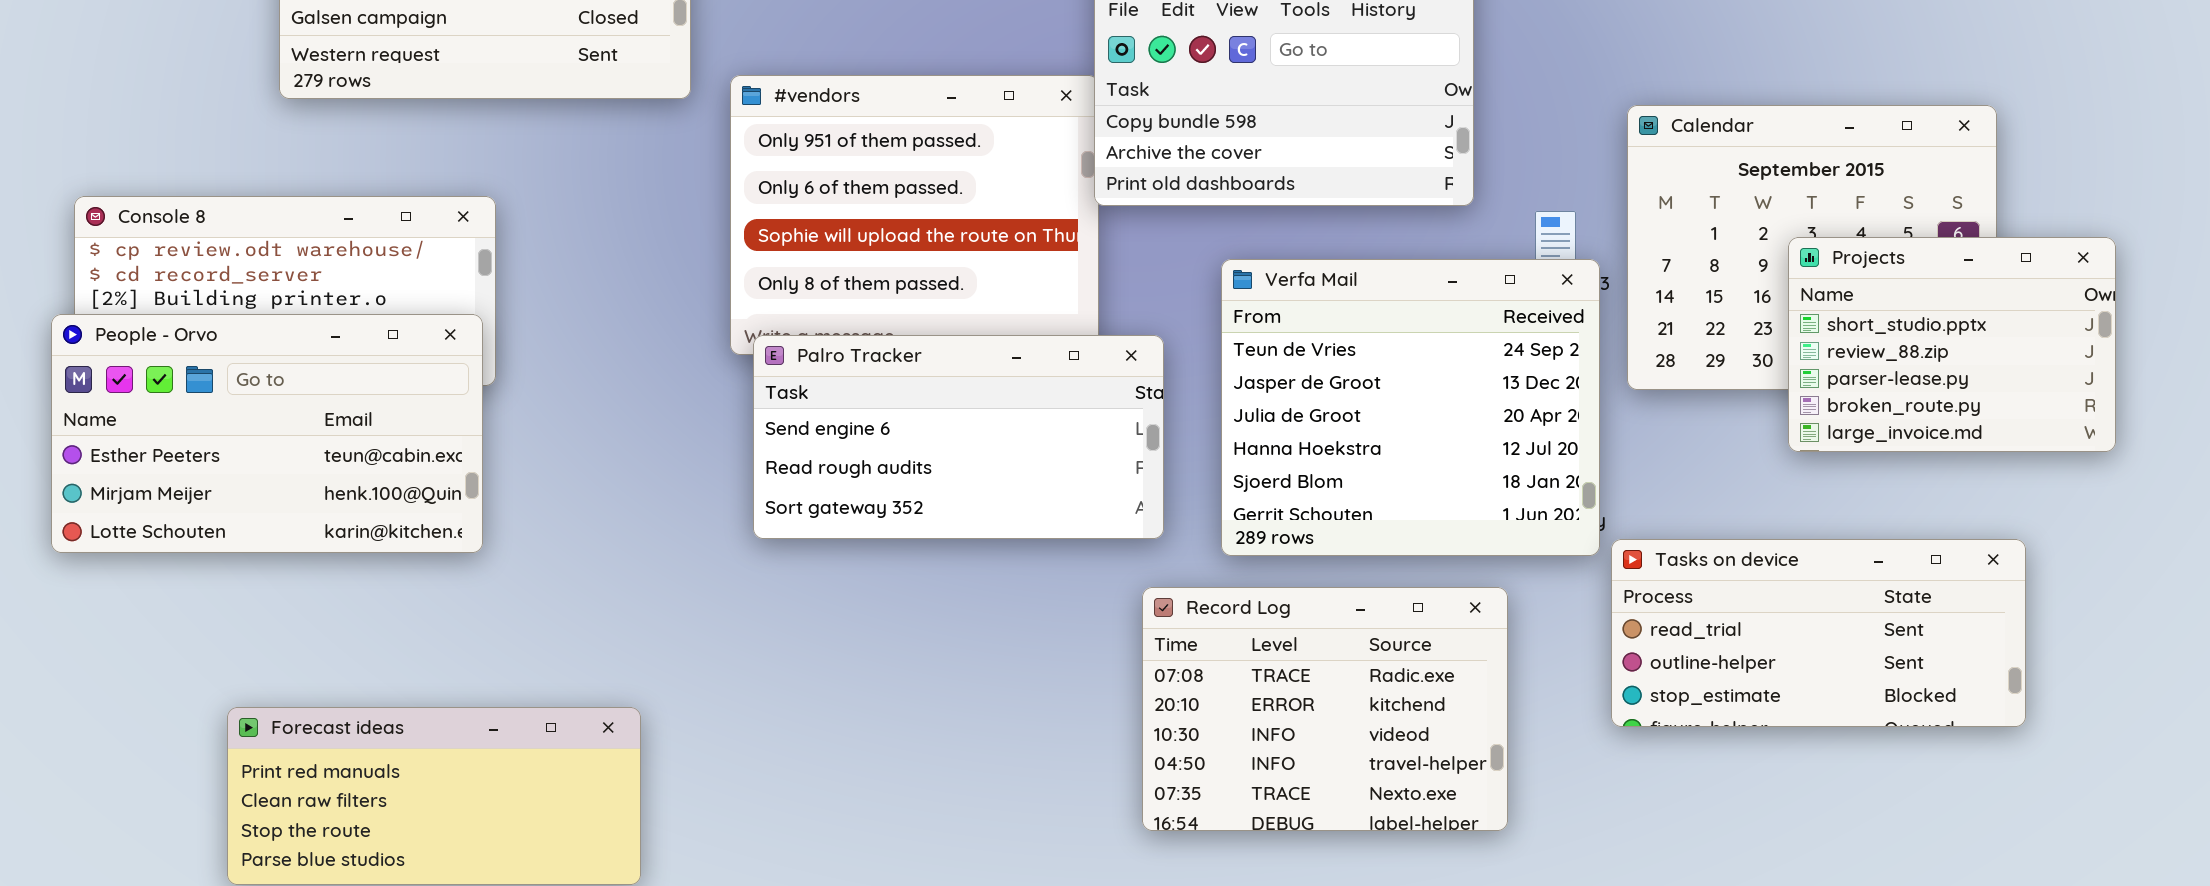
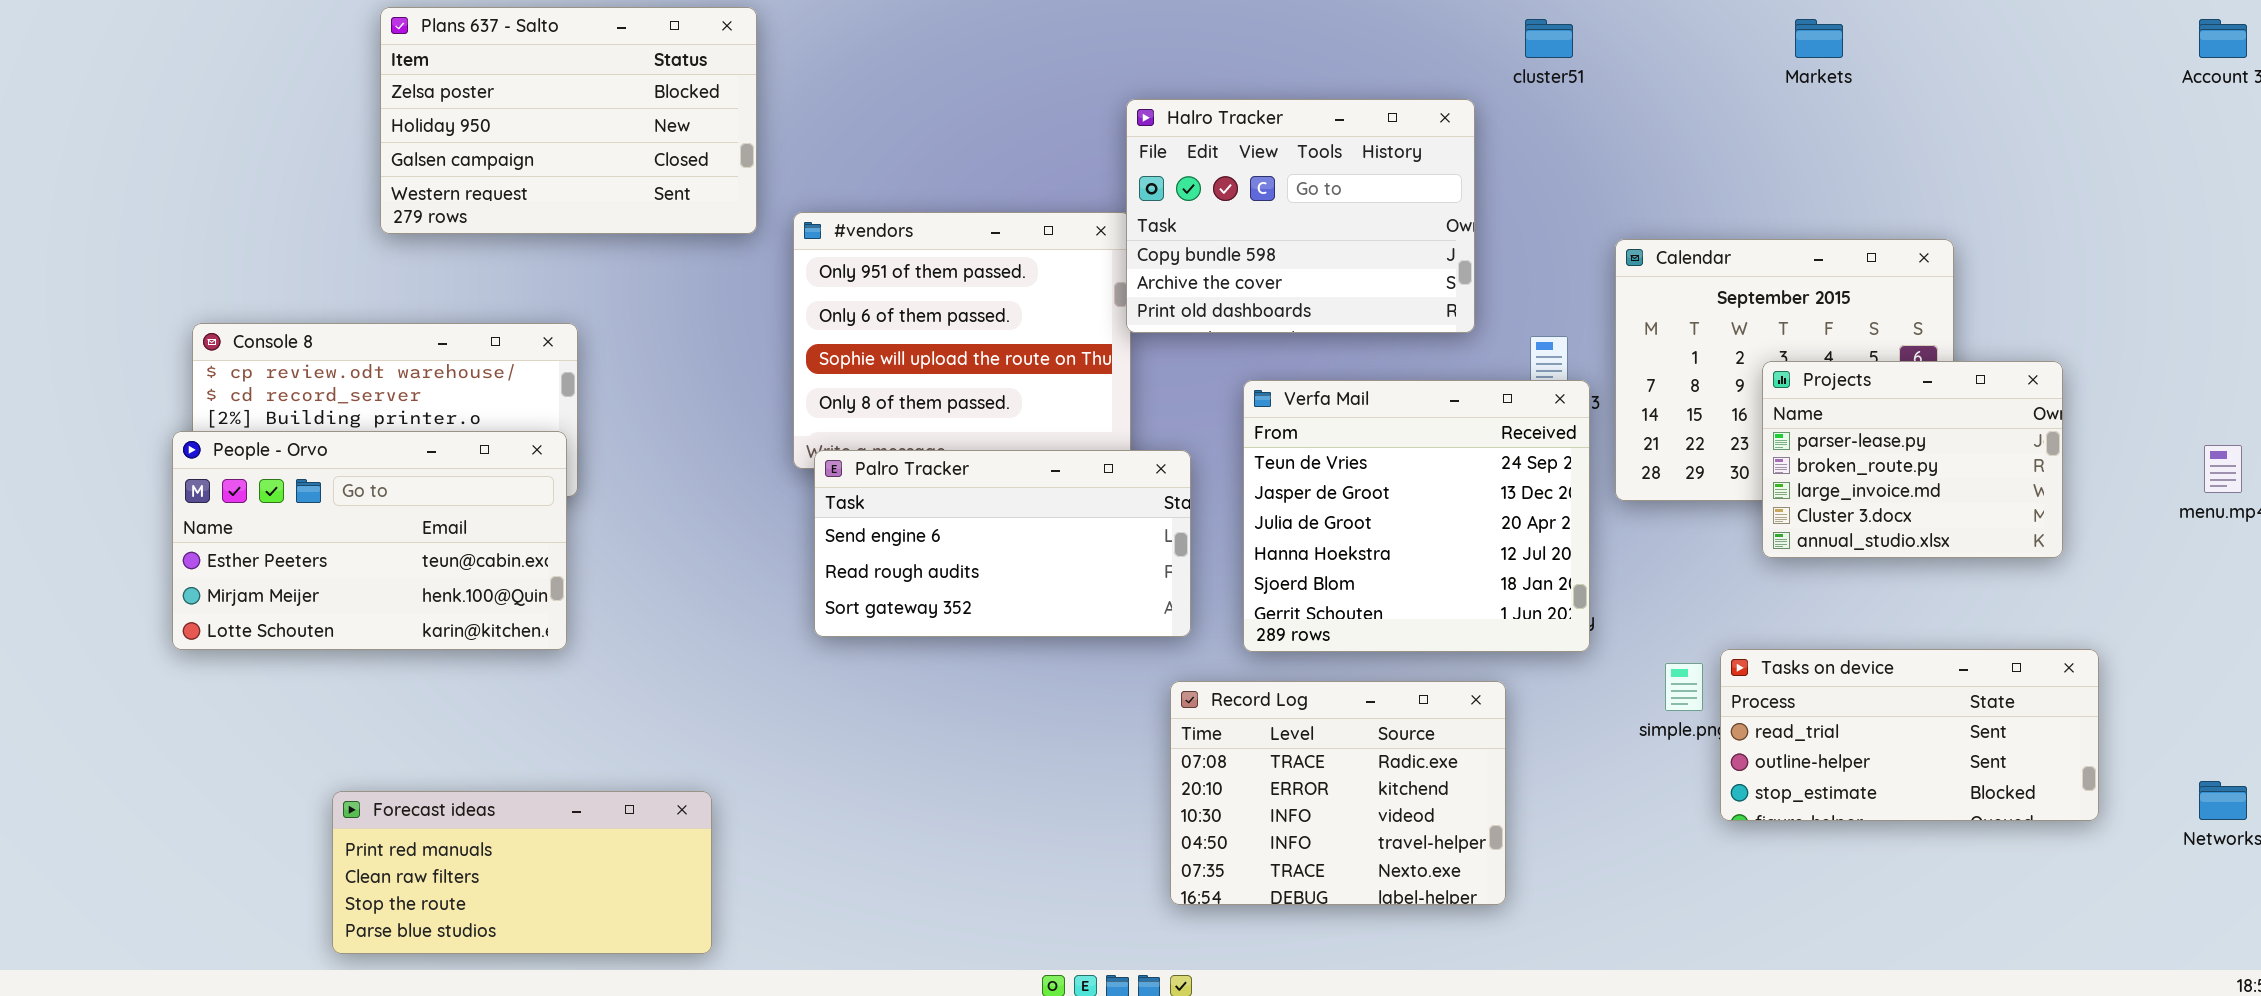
Projects: [1788,237,2116,452] -> [1762,361,2063,558], scrolled down 2 rows
Tasks on device: [1611,539,2026,727] -> [1720,649,2099,821], moved

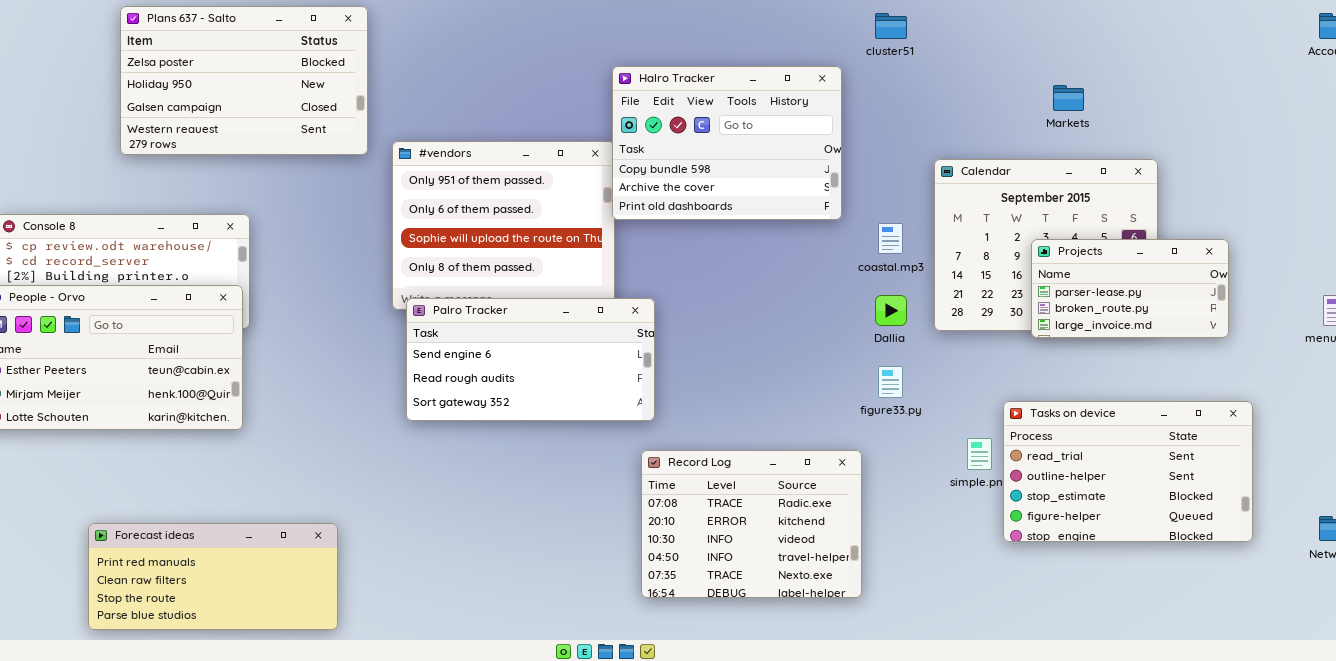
Markets: [1795,19,1843,58] -> [1053,85,1084,111], moved
Projects: [1762,361,2063,558] -> [1031,239,1229,338], resized
Verfa Mail: [1243,380,1590,652] -> none, closed
Tasks on device: [1720,649,2099,821] -> [1003,401,1253,542], resized

